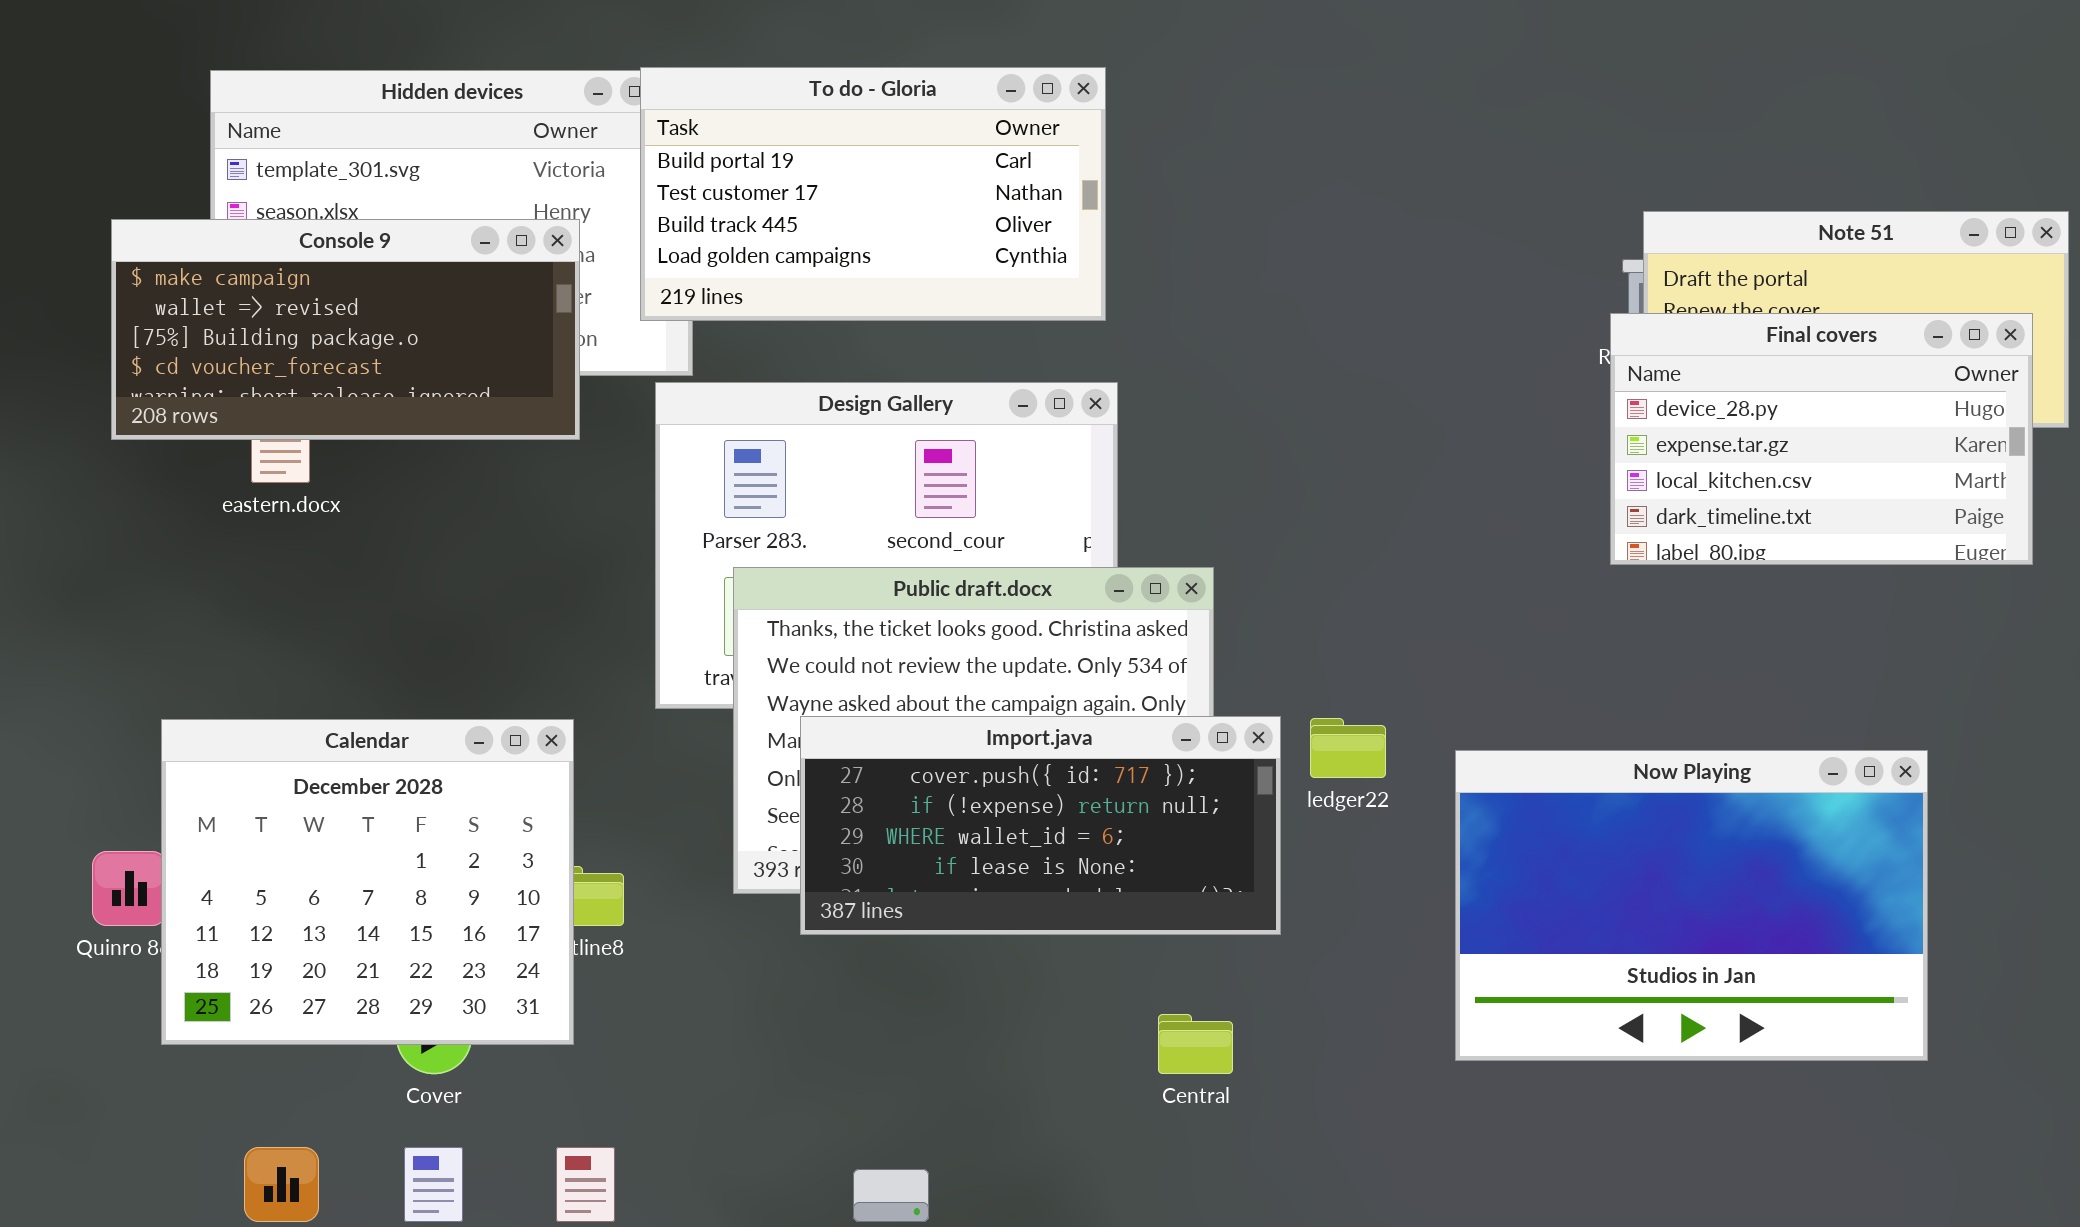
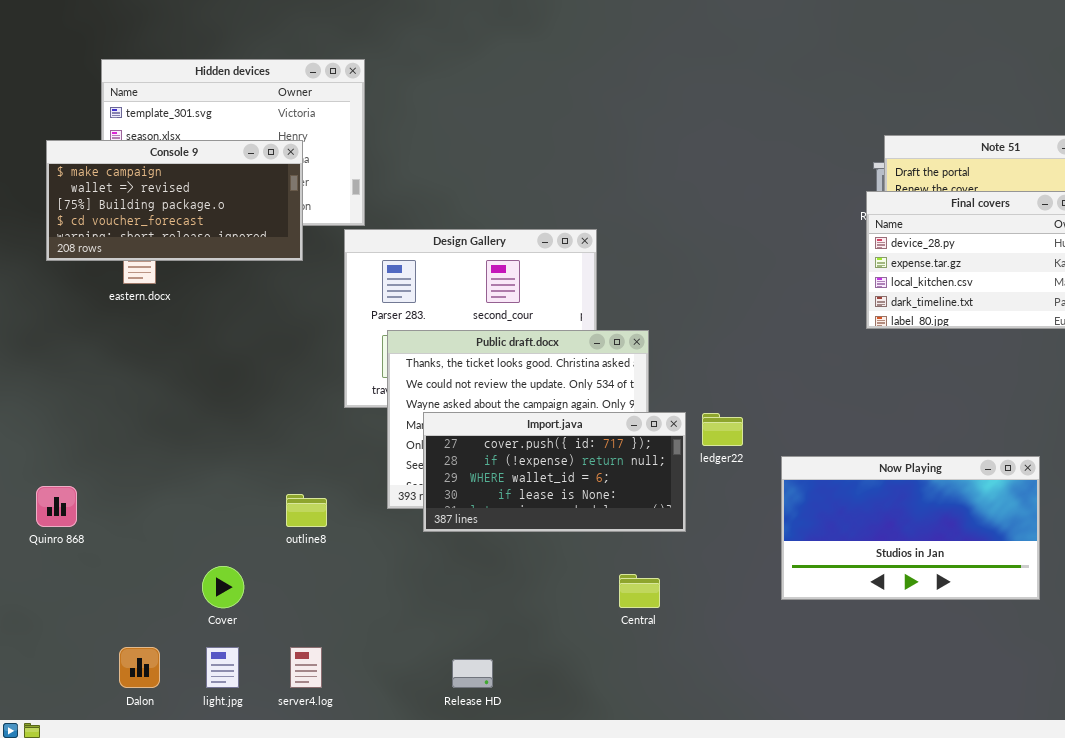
To do - Gloria: [640,67,1106,321] -> none, closed
Calendar: [161,719,574,1045] -> none, closed
Now Playing: [1455,750,1928,1061] -> [781,456,1040,600], resized

